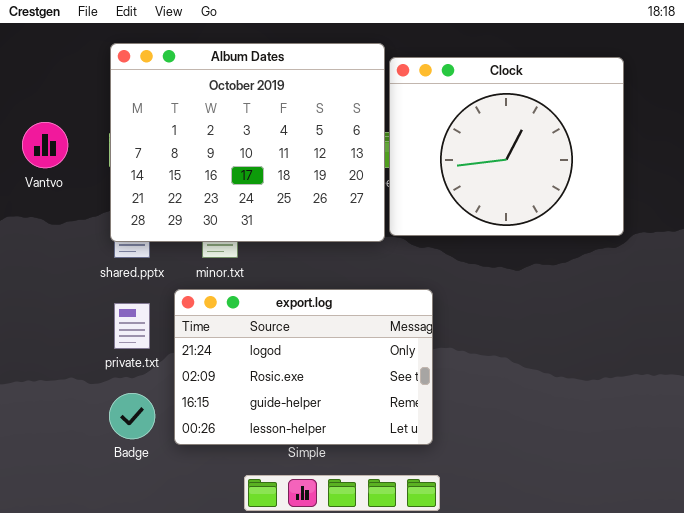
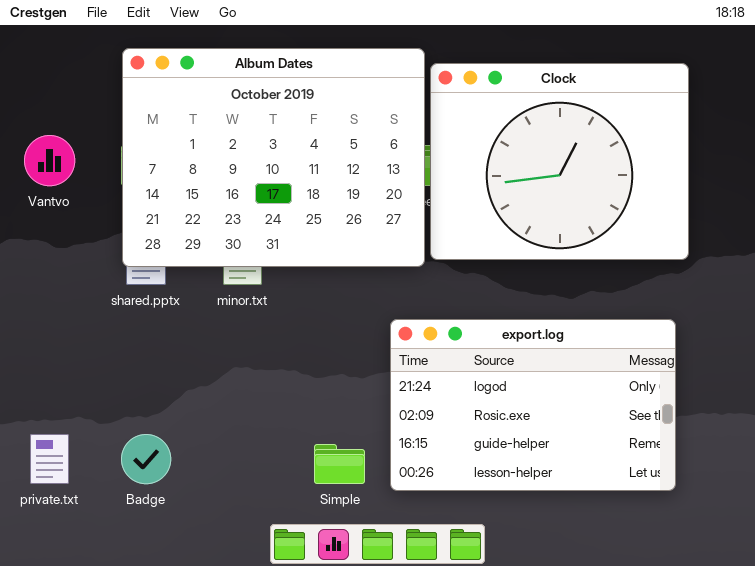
export.log: [174,289,433,445] -> [390,319,676,491], moved
private.txt: [114,303,150,349] -> [30,434,69,484], moved

